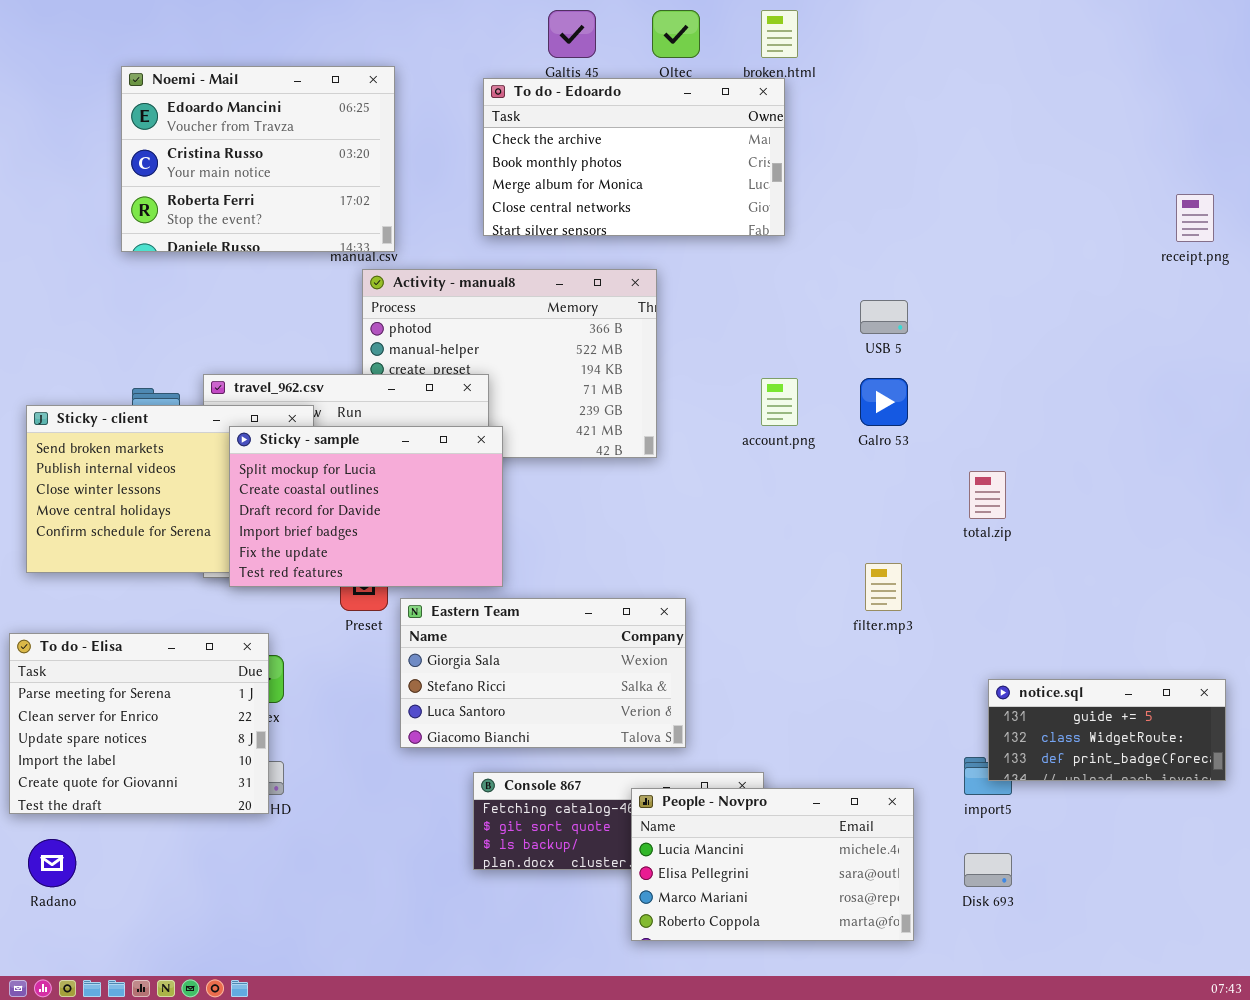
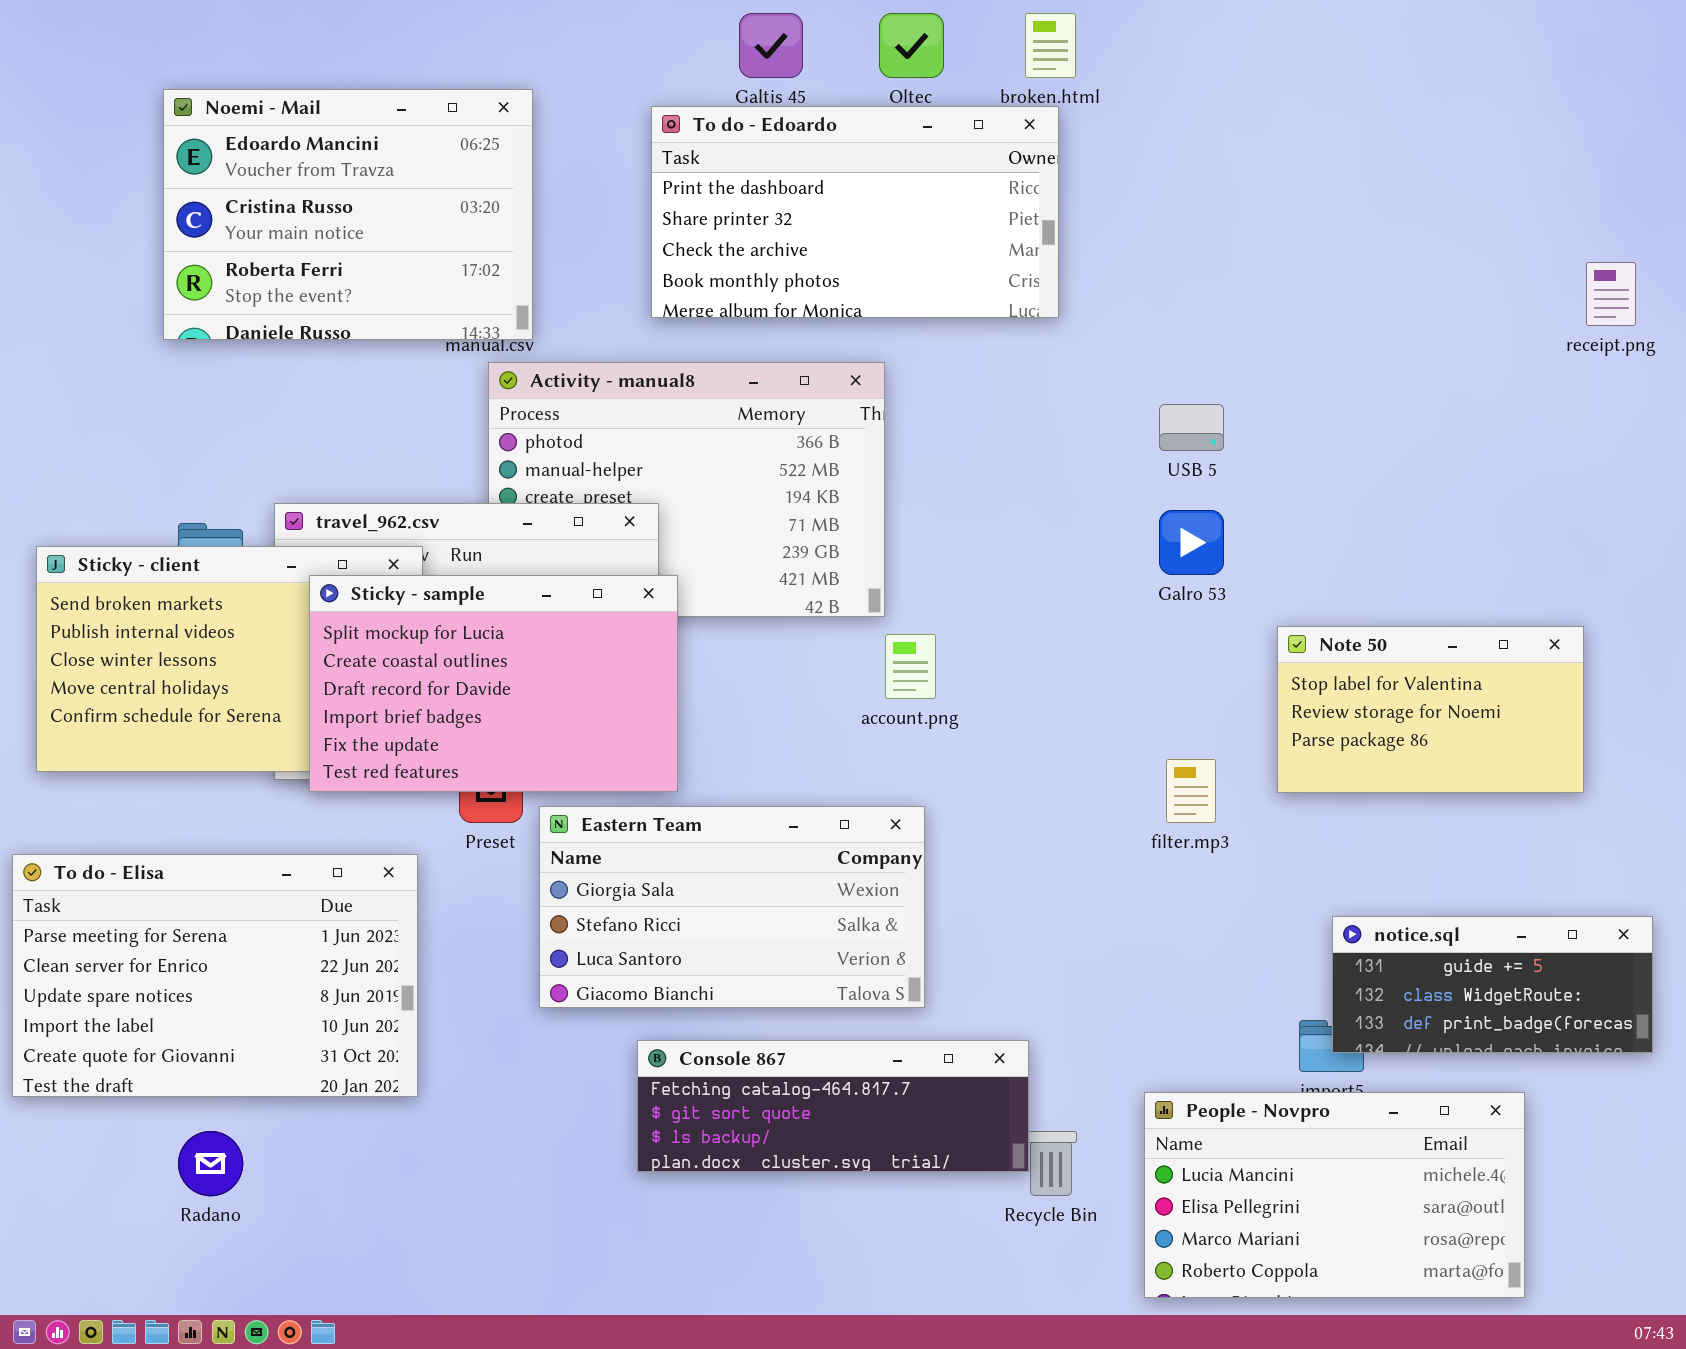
To do - Edoardo: [483,78,785,236] -> [651,106,1059,318], scrolled up 2 rows
account.png: [761,378,798,426] -> [885,634,936,699], moved
Note 50: none -> [1277,626,1584,793], opened
To do - Elisa: [9,633,269,814] -> [12,854,418,1097], resized
People - Novpro: [631,788,914,941] -> [1144,1092,1525,1298], moved
Radano: [28,839,76,887] -> [178,1131,243,1196], moved

